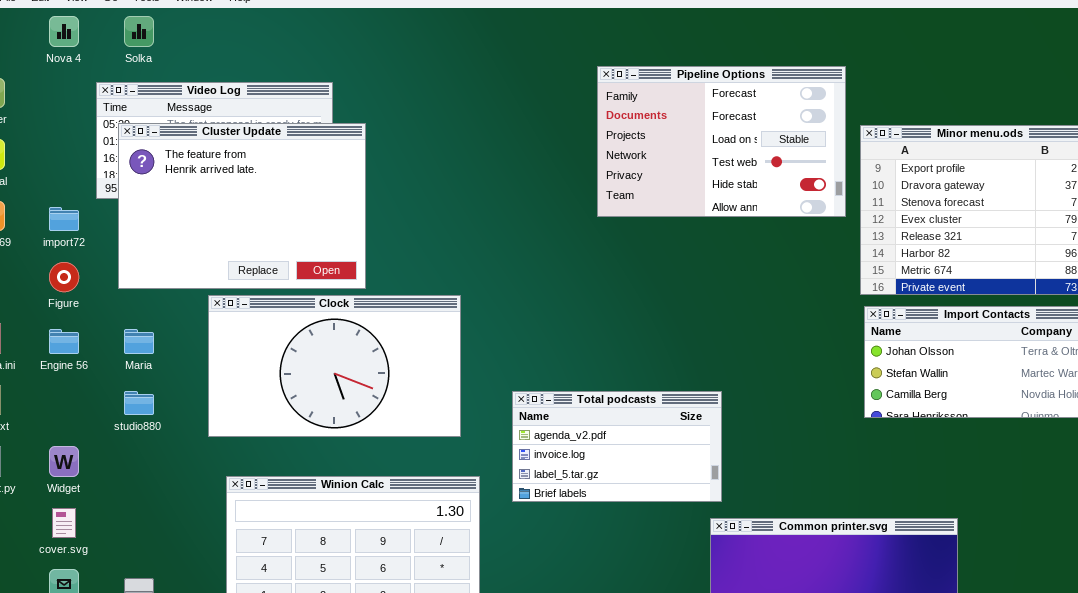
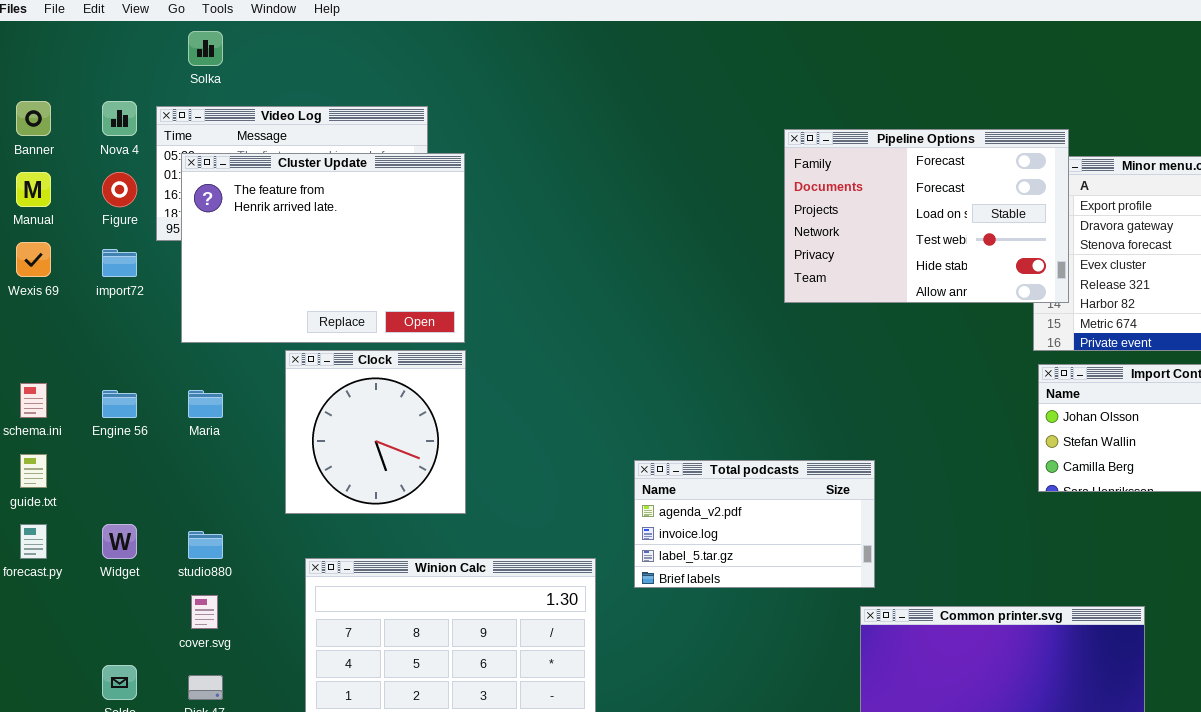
Nova 4: [49,16,79,47] -> [102,101,137,136], moved
Pipeline Options: [597,66,846,217] -> [784,129,1069,303], moved
Figure: [49,262,79,292] -> [102,172,137,207], moved
Clock: [208,295,461,437] -> [285,350,466,514], resized
studio880: [124,391,154,415] -> [188,531,223,559], moved
cover.svg: [52,508,76,538] -> [191,595,218,629], moved

